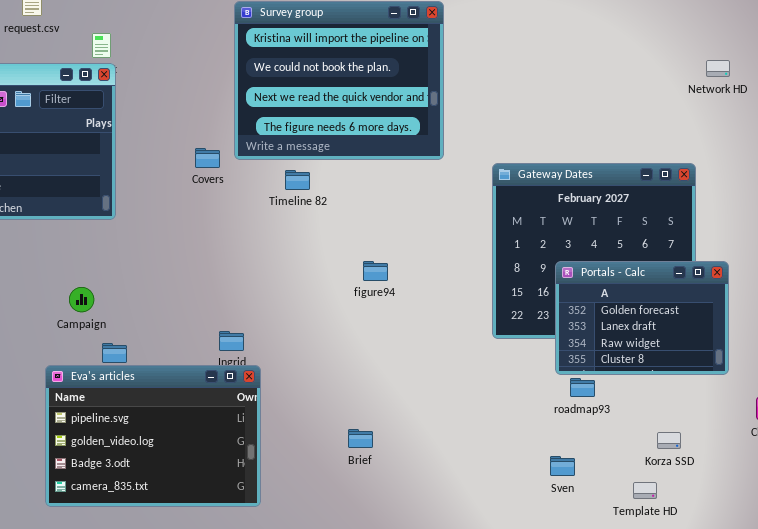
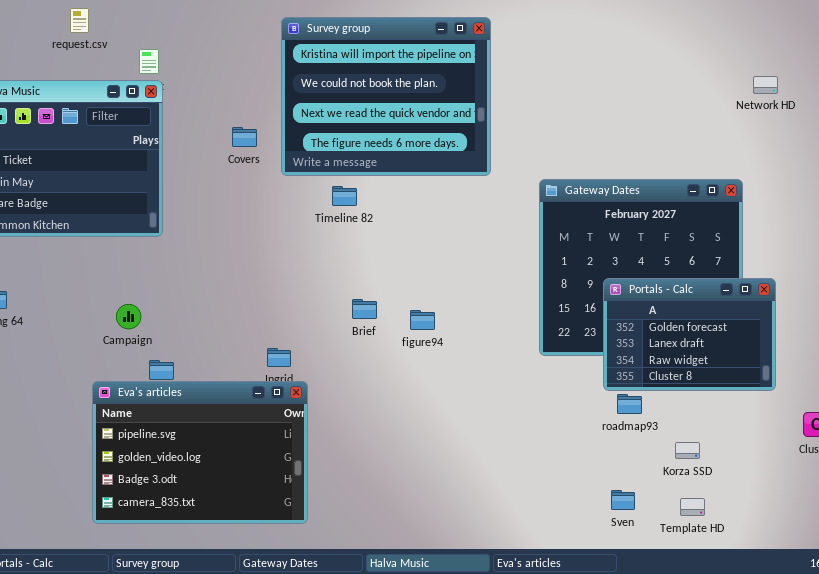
Covers: [195,148,220,168] -> [232,127,257,147], moved
figure94: [363,261,388,281] -> [410,310,435,330], moved
Brief: [348,429,373,448] -> [352,299,377,319], moved
Korza SSD: [657,432,681,449] -> [675,442,700,459], moved
Sven: [550,456,575,476] -> [611,490,635,510], moved

